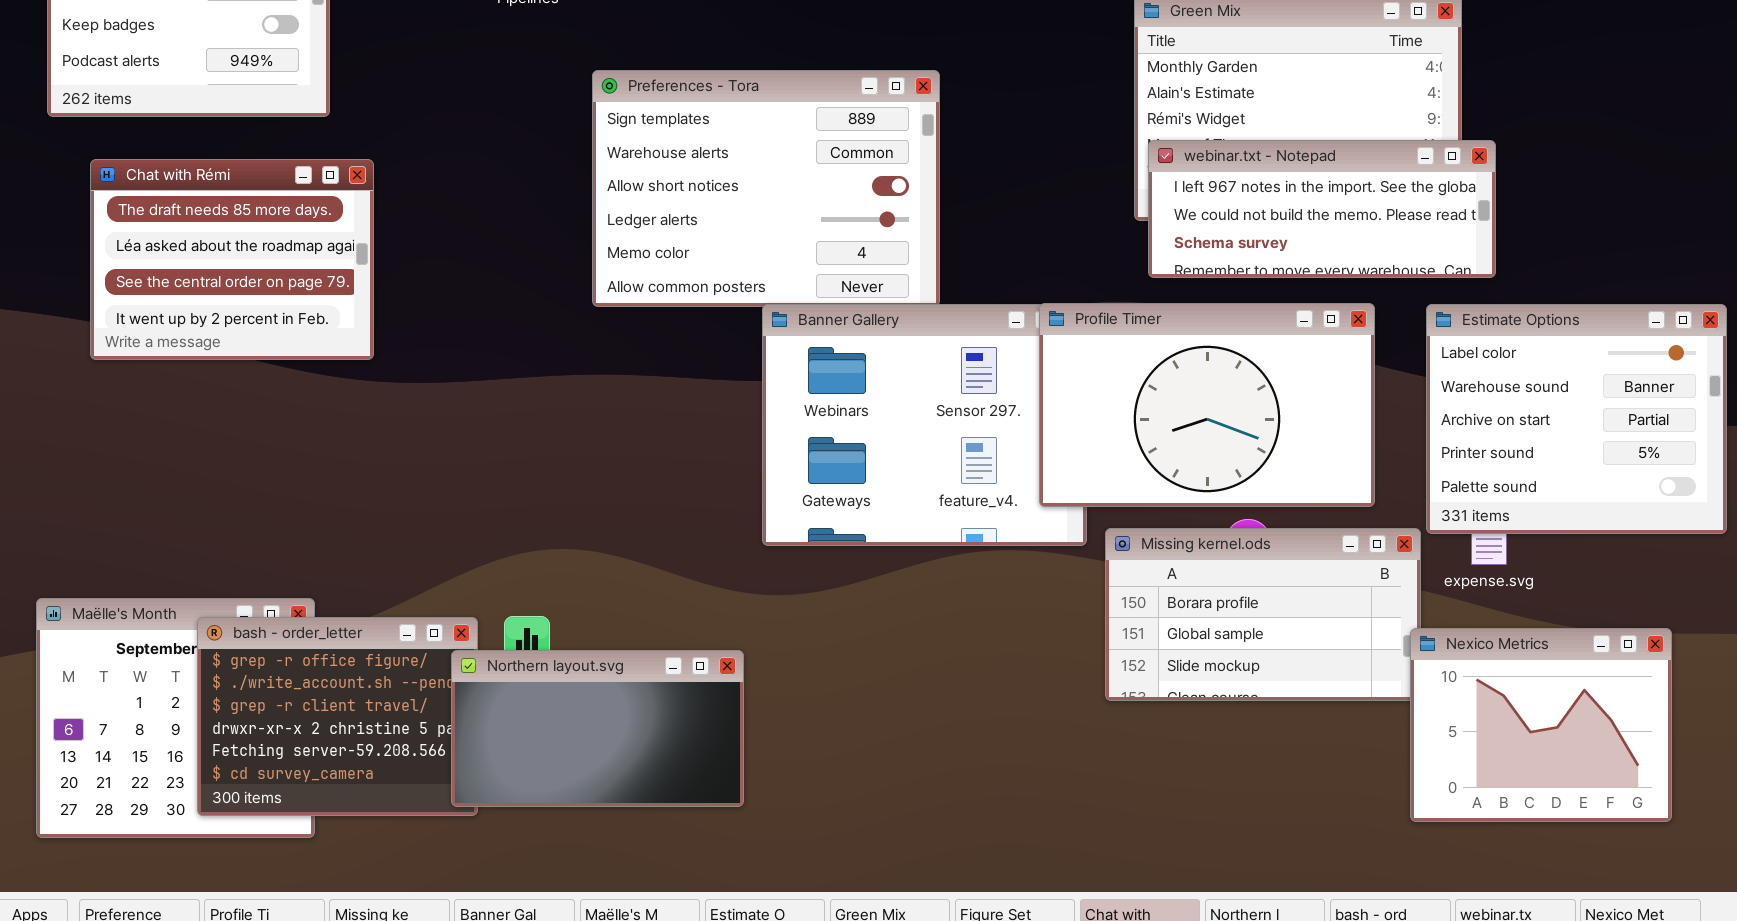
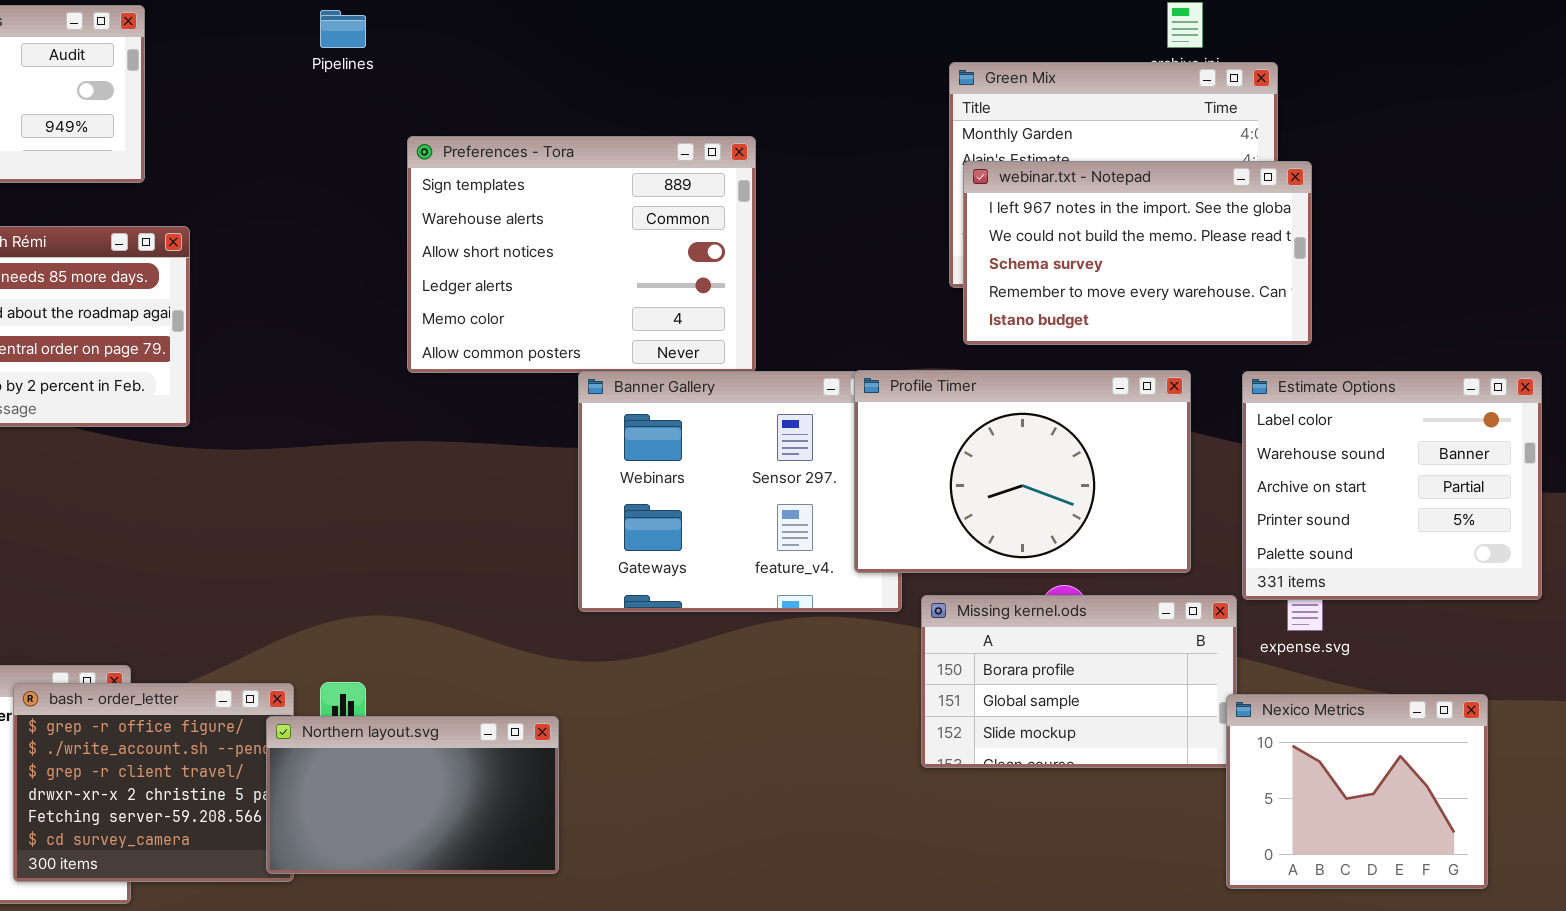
webinar.txt - Notepad: [1148,140,1496,278] -> [963,161,1312,345], resized

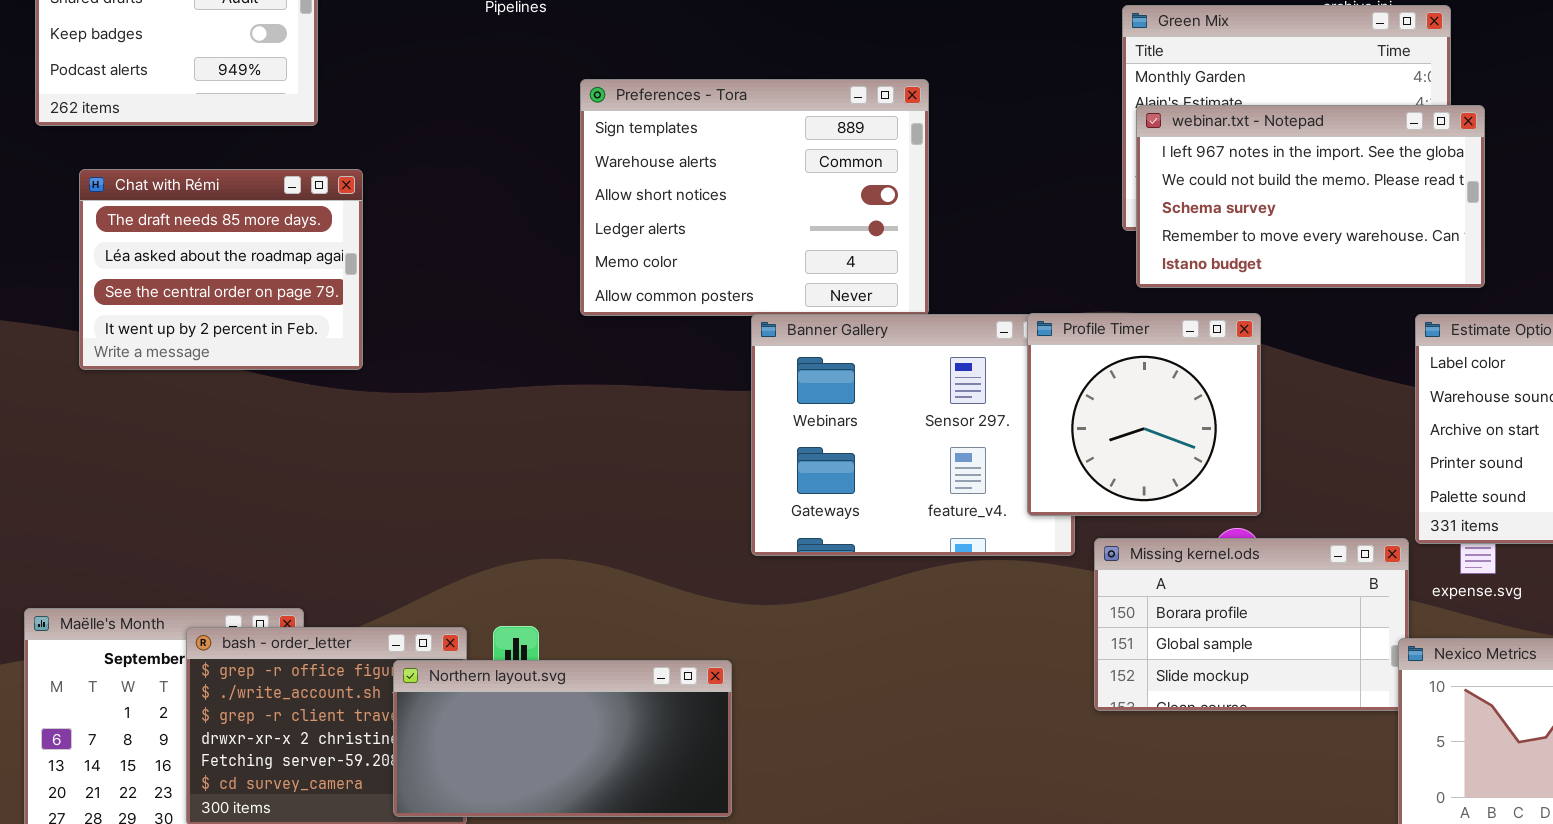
Profile Timer: [854,370,1191,573] -> [1027,313,1261,516], resized
Northern layout.svg: [266,716,559,874] -> [393,660,732,817], resized

